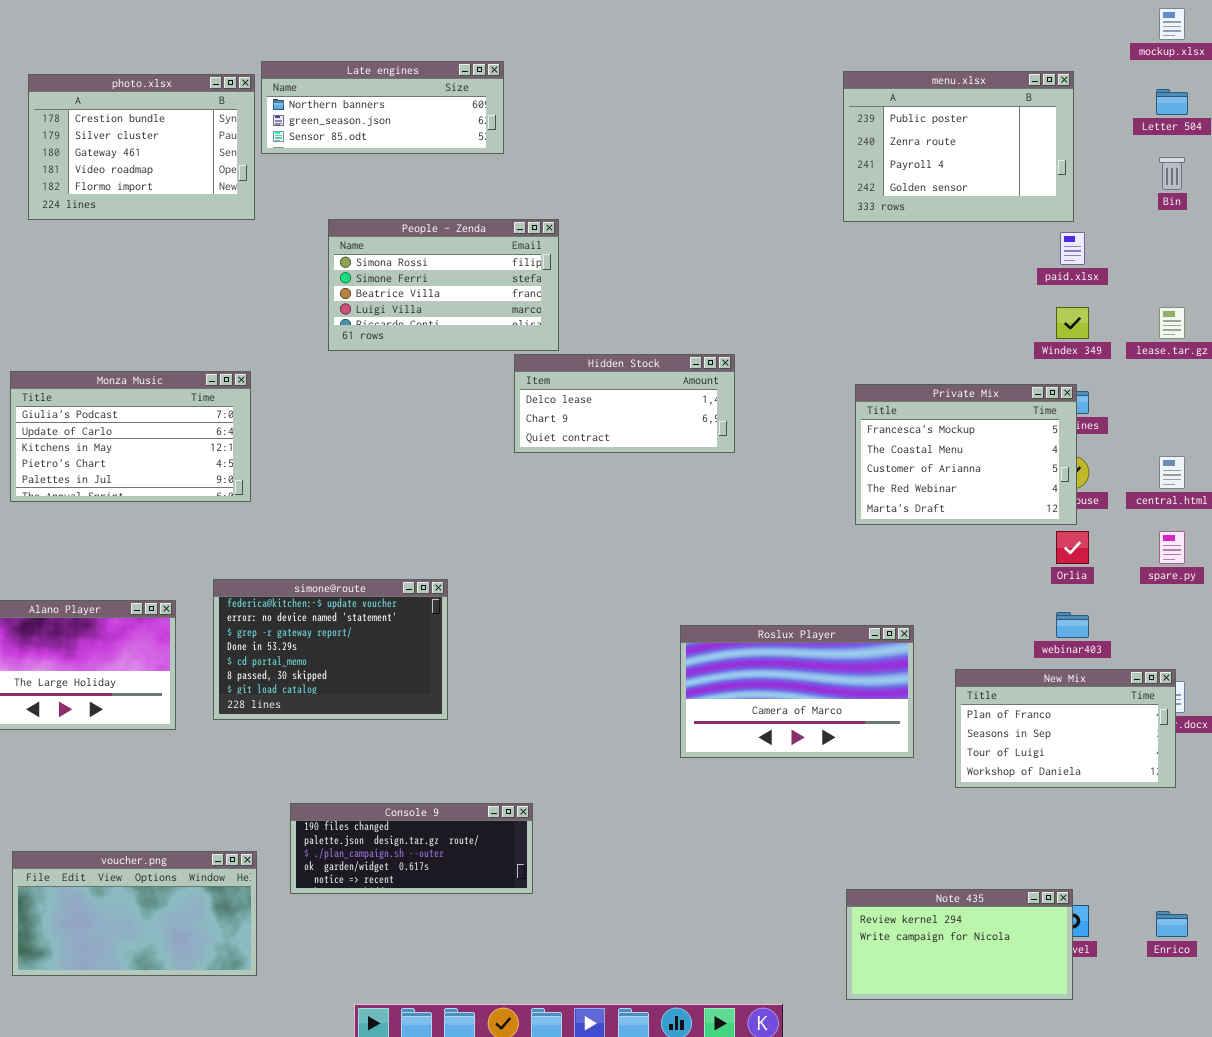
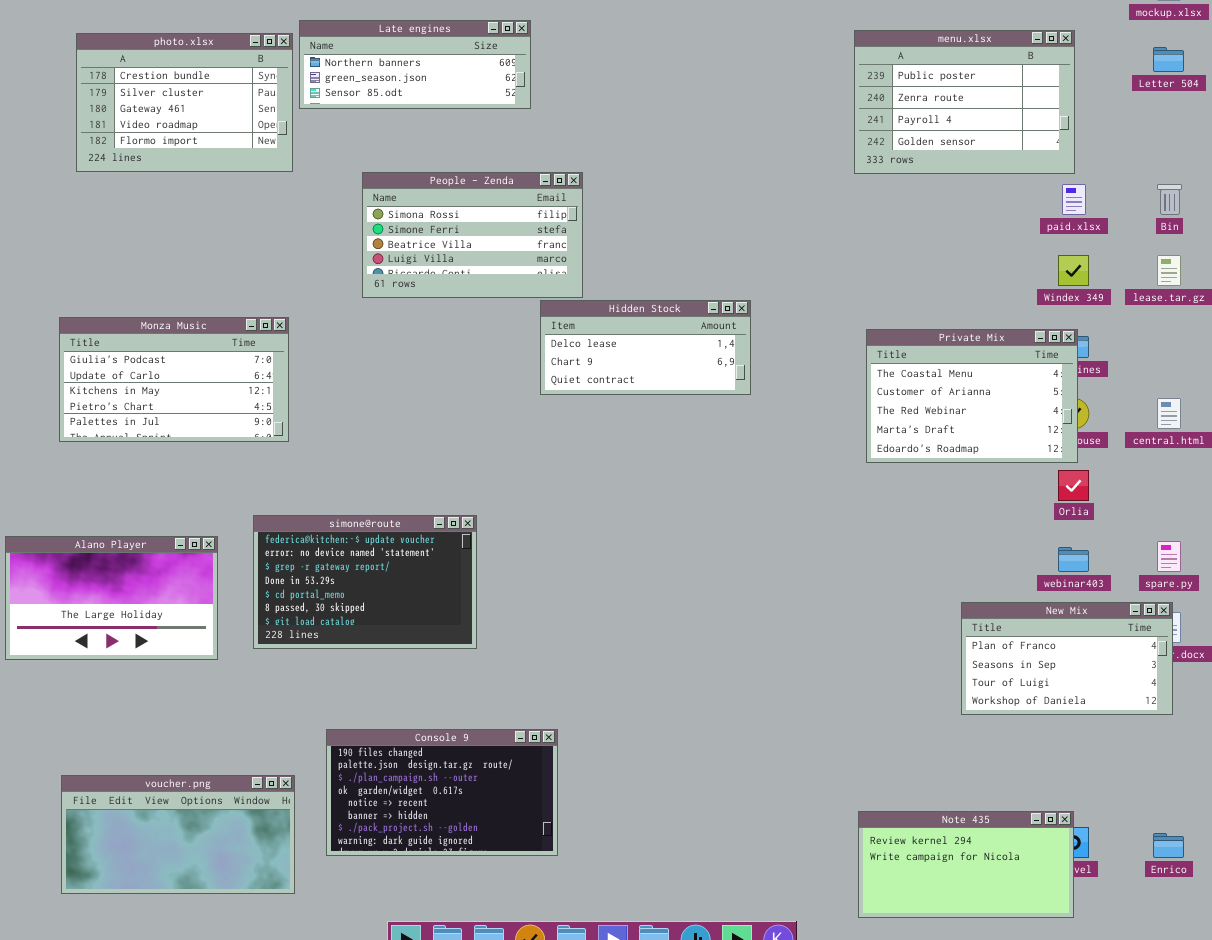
Bin: [1159,157,1185,190] -> [1157,184,1182,215], moved
Private Mix: [855,384,1077,525] -> [866,329,1078,463], scrolled down 1 row
spare.py: [1159,531,1185,564] -> [1157,541,1181,572], moved
Roslux Player: [680,625,914,758] -> none, closed
Console 9: [290,803,533,894] -> [326,729,558,856], resized

